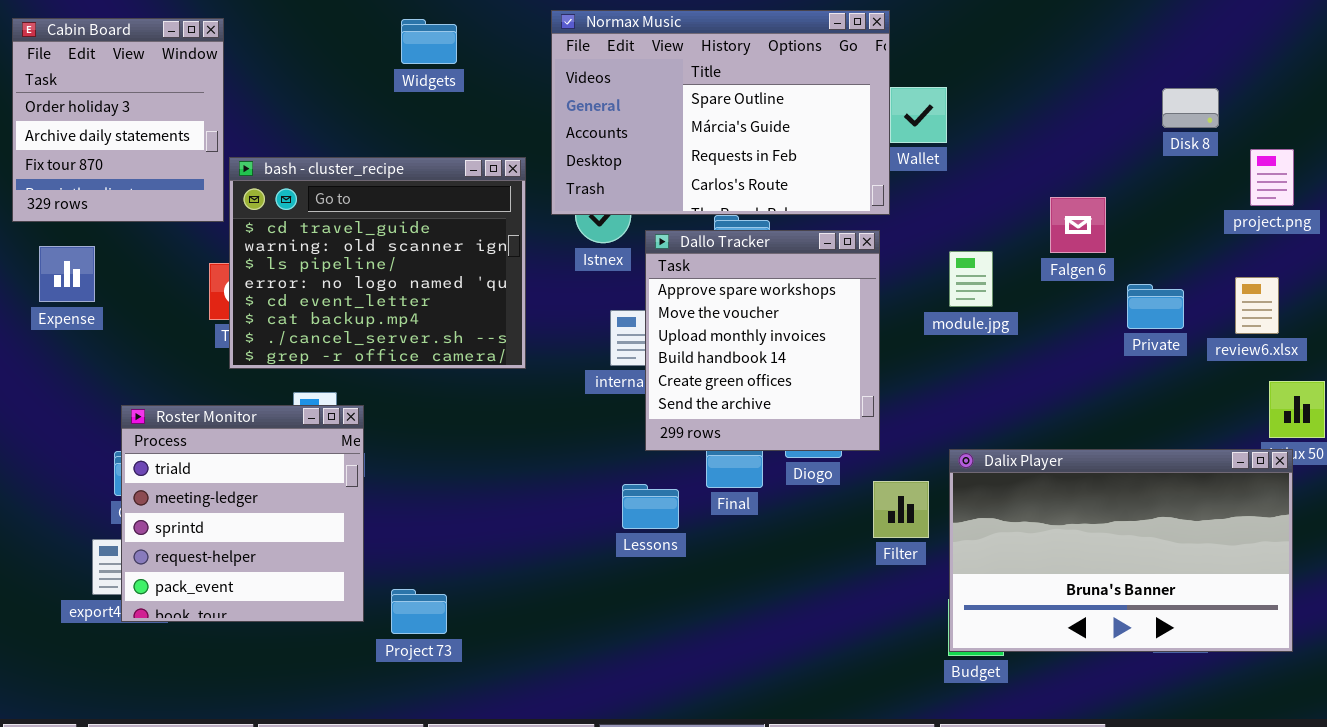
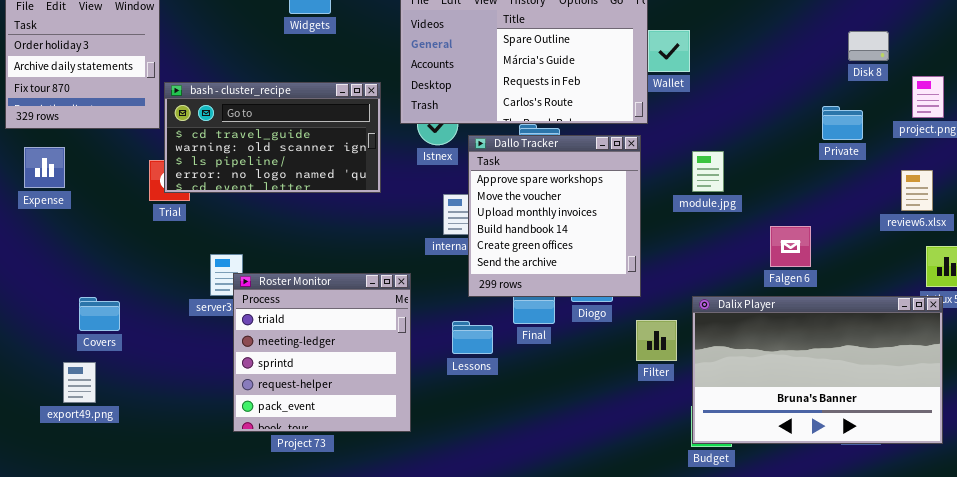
bash - cluster_recipe: [229,157,526,369] -> [164,82,381,193], resized
Falgen 6: [1050,197,1106,253] -> [770,226,811,267], moved
Private: [1127,284,1184,329] -> [822,106,863,140], moved
Roster Monitor: [121,405,364,622] -> [233,273,411,432], moved

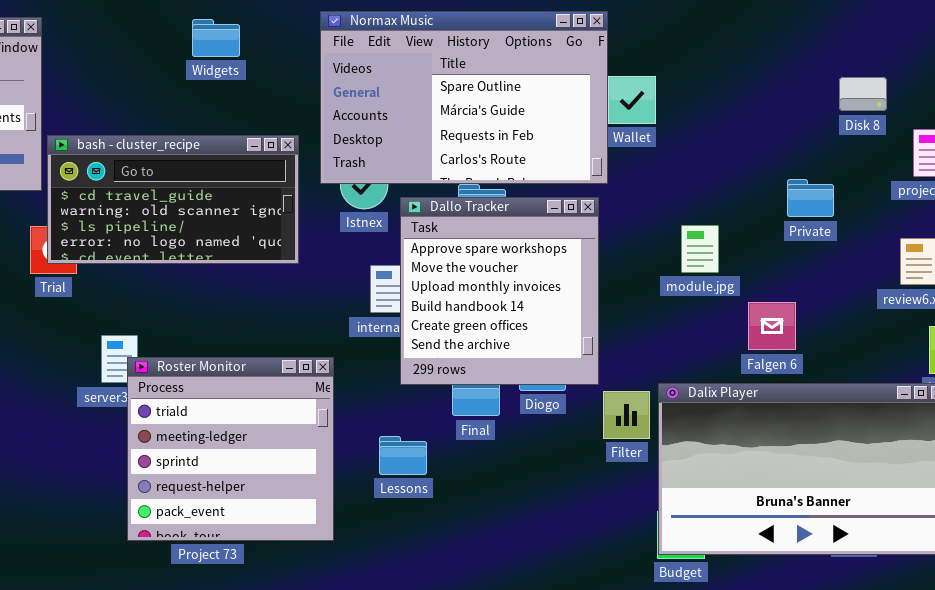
Private: [822,106,863,140] -> [787,179,834,217], moved
module.jpg: [692,151,724,192] -> [681,225,719,273], moved
Filter: [636,320,677,361] -> [603,391,650,439], moved
Lessons: [452,321,493,354] -> [379,436,427,475], moved

